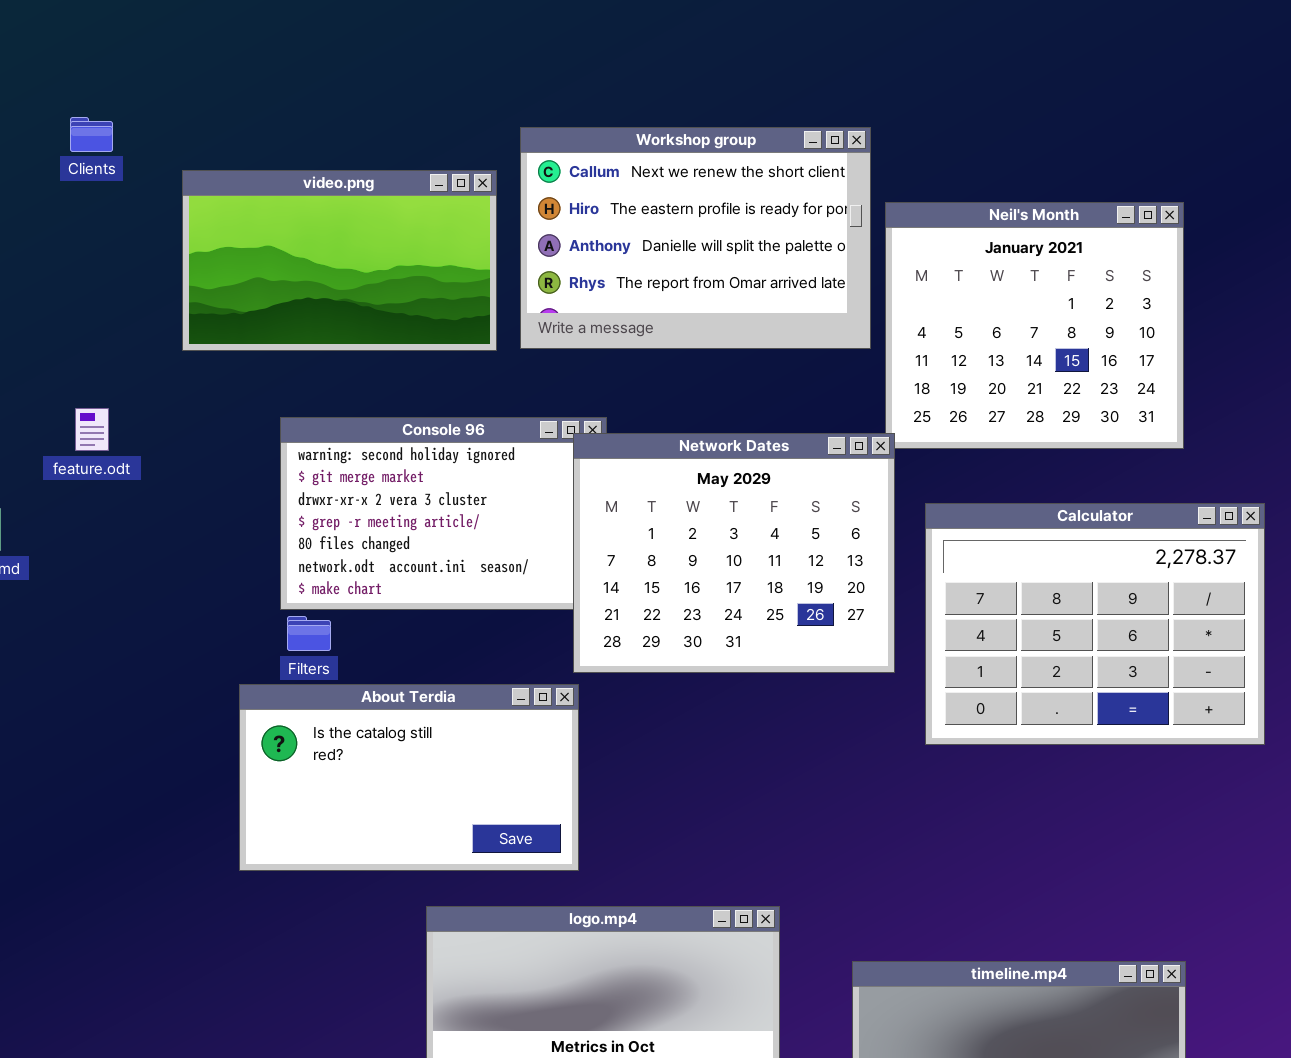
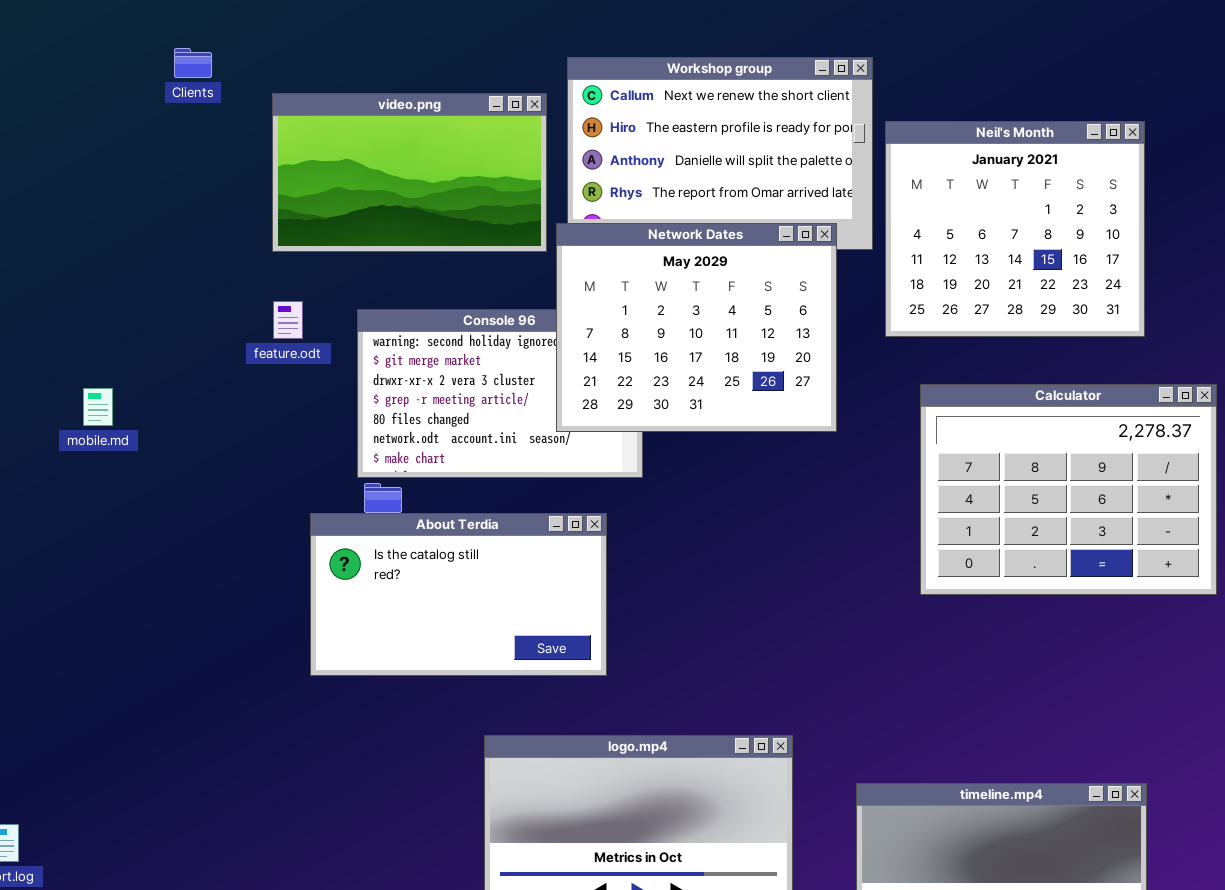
feature.odt: [75,408,109,451] -> [273,301,303,339], moved
Network Dates: [573,433,895,673] -> [556,223,837,432], moved
About Terdia: [239,684,579,871] -> [310,513,607,676], moved

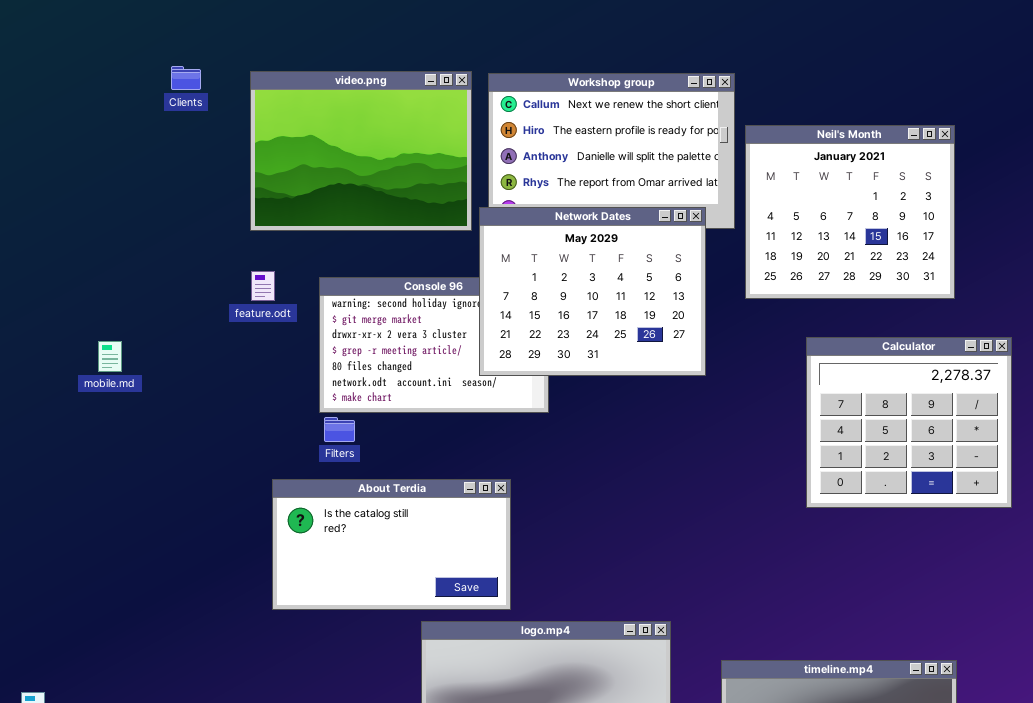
video.png: [272,93,547,252] -> [250,71,472,231], resized
Calculator: [920,384,1217,595] -> [806,337,1012,508], resized
About Terdia: [310,513,607,676] -> [272,479,511,610], moved

